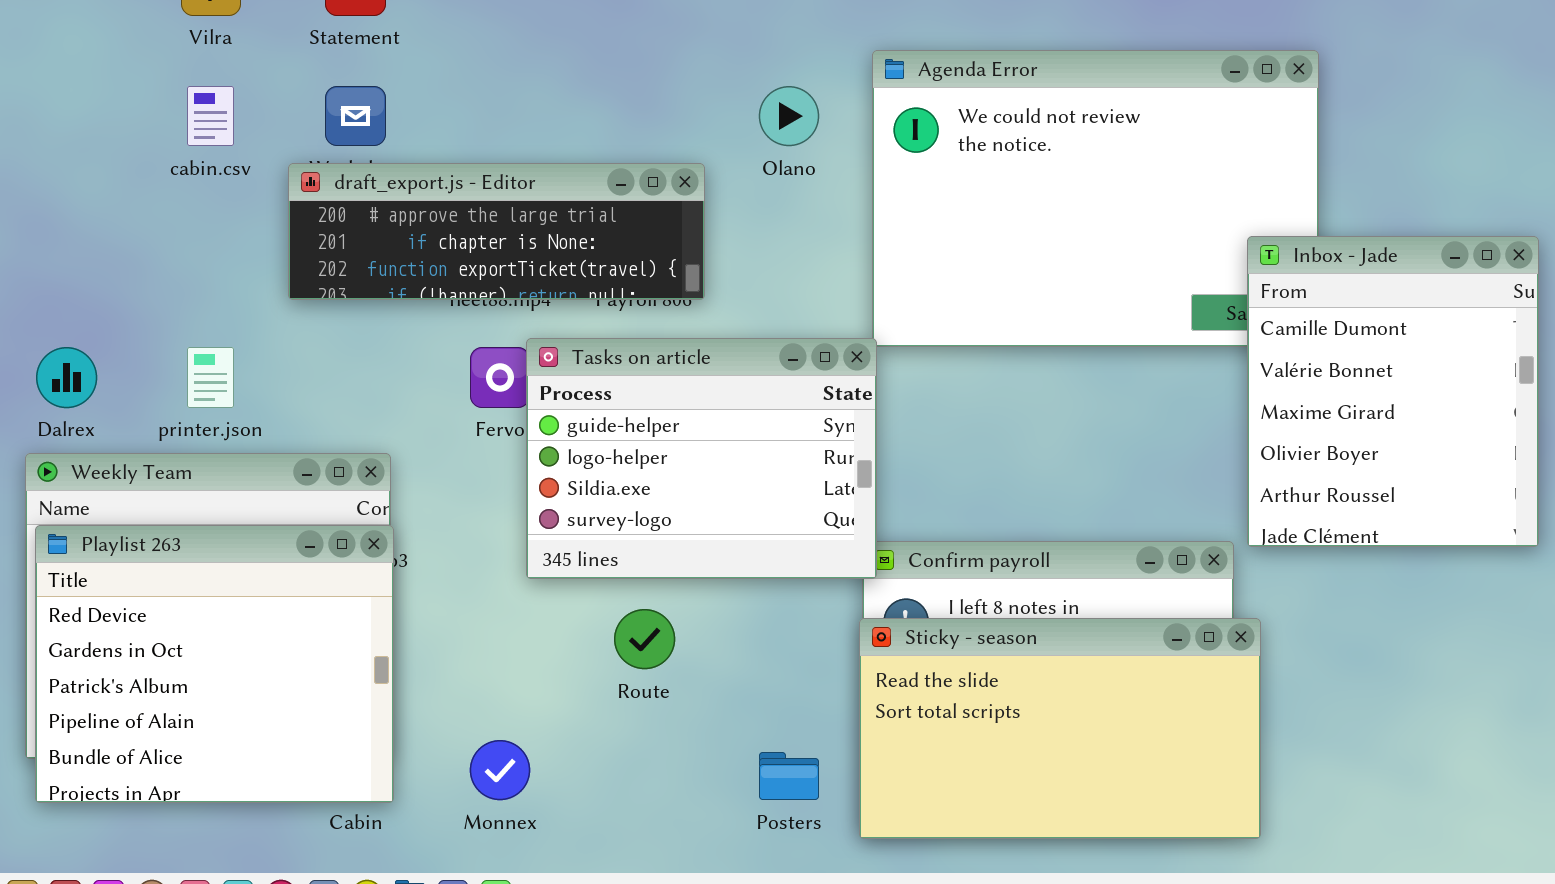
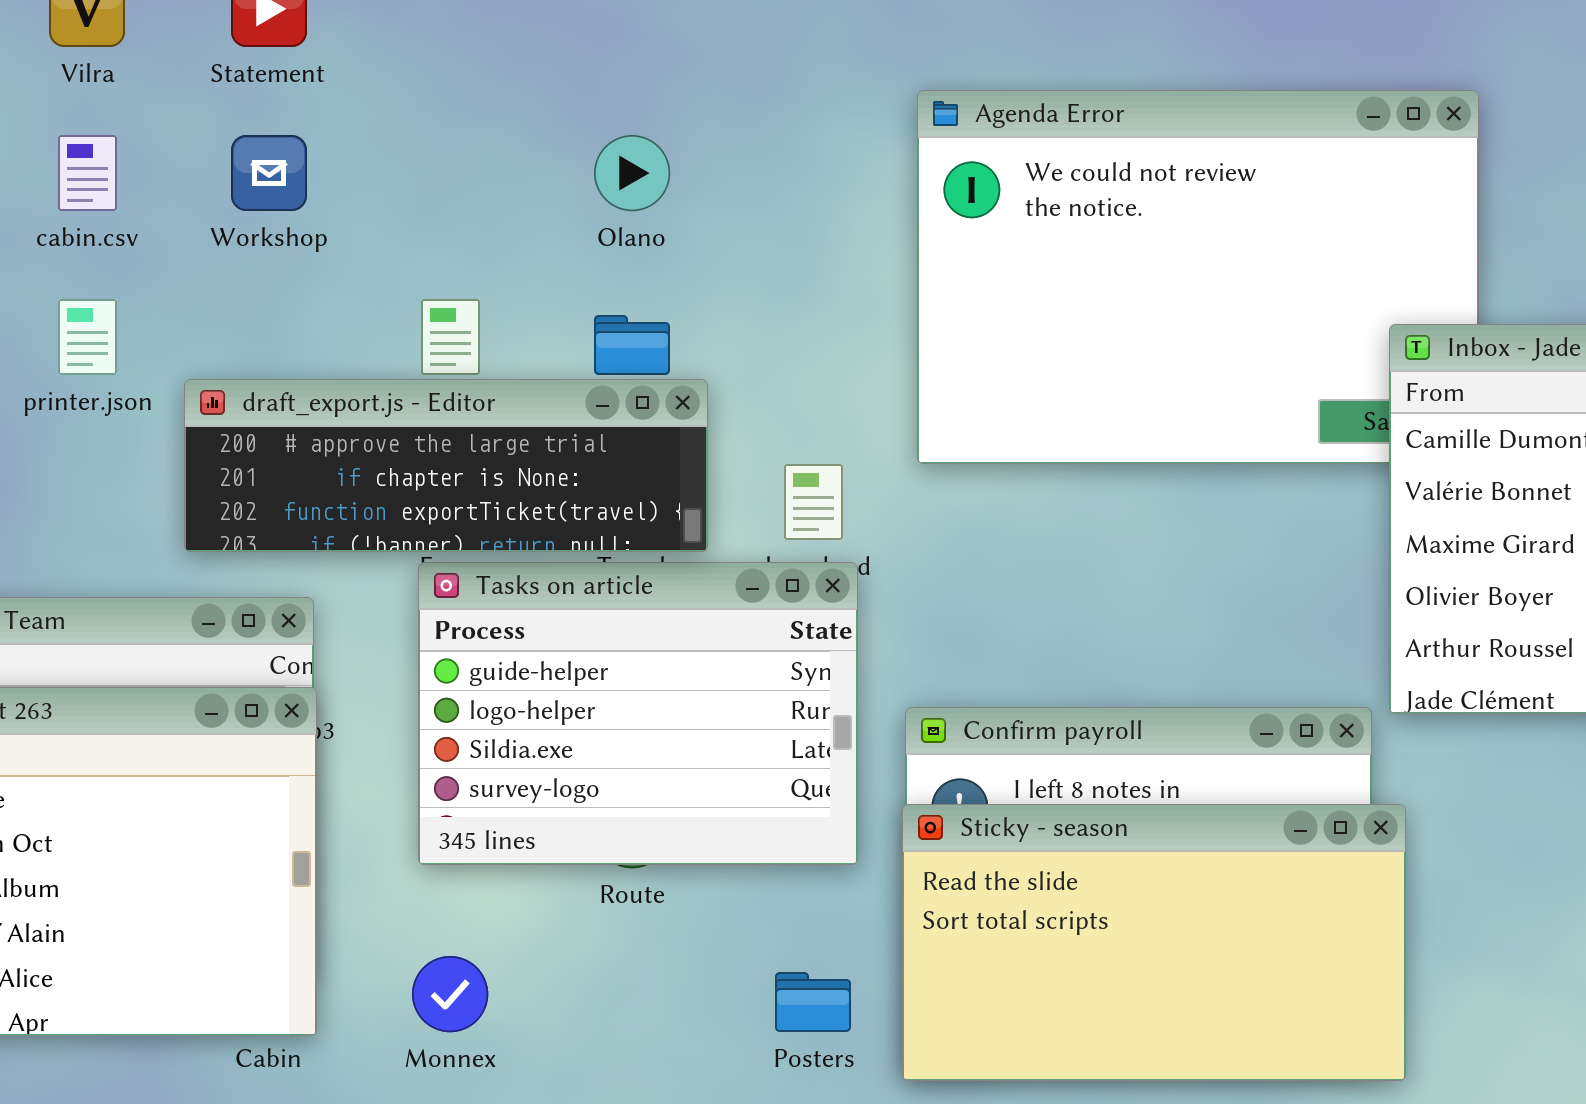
Olano: [759,86,819,146] -> [594,135,670,211], moved
draft_export.js - Editor: [288,163,705,300] -> [184,379,708,552], moved
Tasks on article: [526,338,877,579] -> [418,562,858,865], moved
printer.json: [187,347,234,408] -> [58,299,117,375], moved

